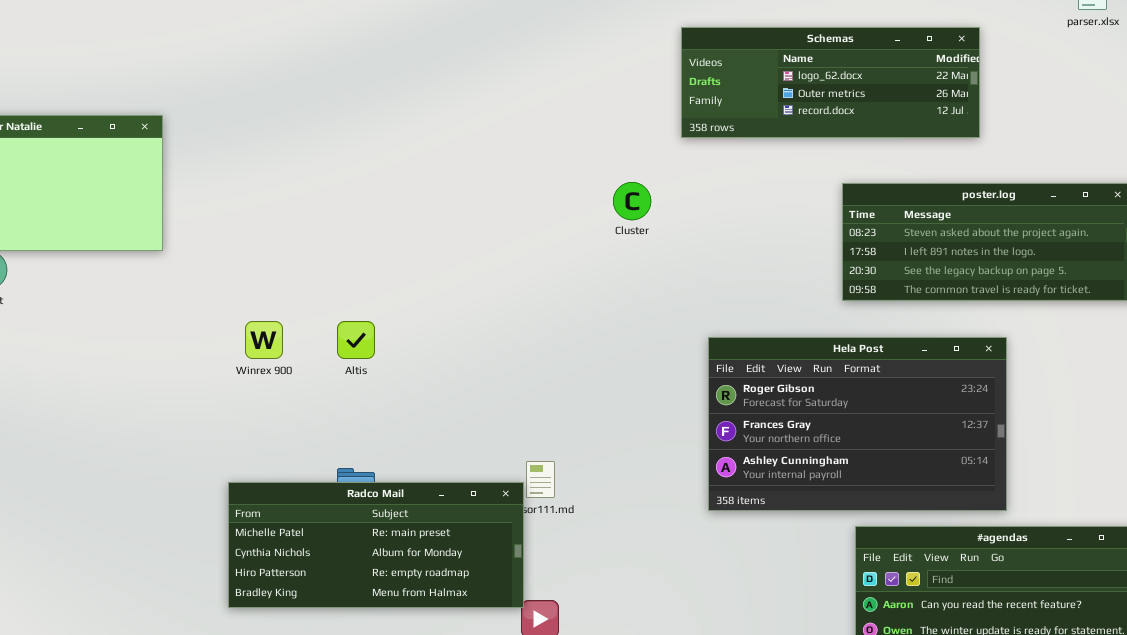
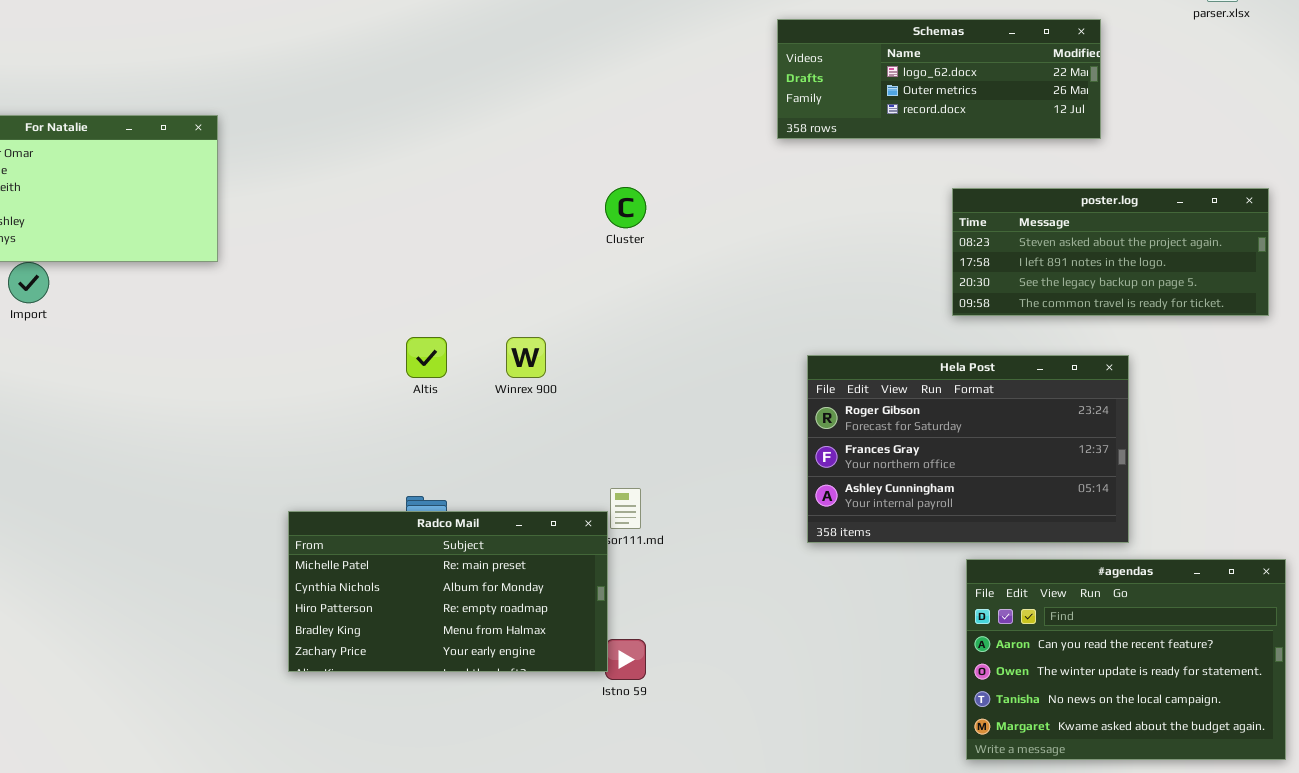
Cluster: [613,182,651,220] -> [605,187,646,228], moved
Winrex 900: [245,321,283,359] -> [506,337,546,378], moved
Radco Mail: [228,482,524,608] -> [288,511,608,672], resized

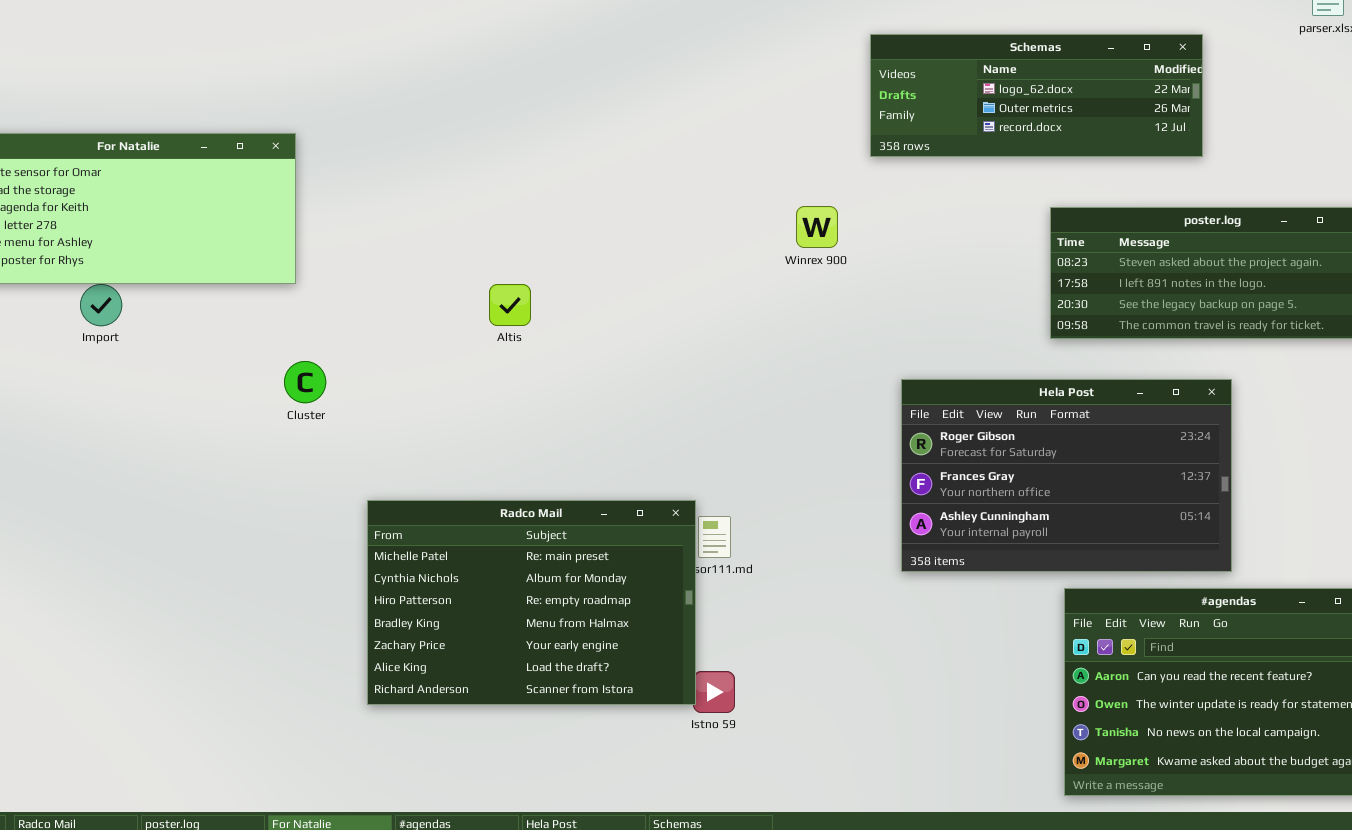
Cluster: [605,187,646,228] -> [284,361,326,403], moved
Altis: [406,337,447,378] -> [489,284,531,326], moved
Winrex 900: [506,337,546,378] -> [796,206,838,248], moved
Radco Mail: [288,511,608,672] -> [367,500,696,705], resized

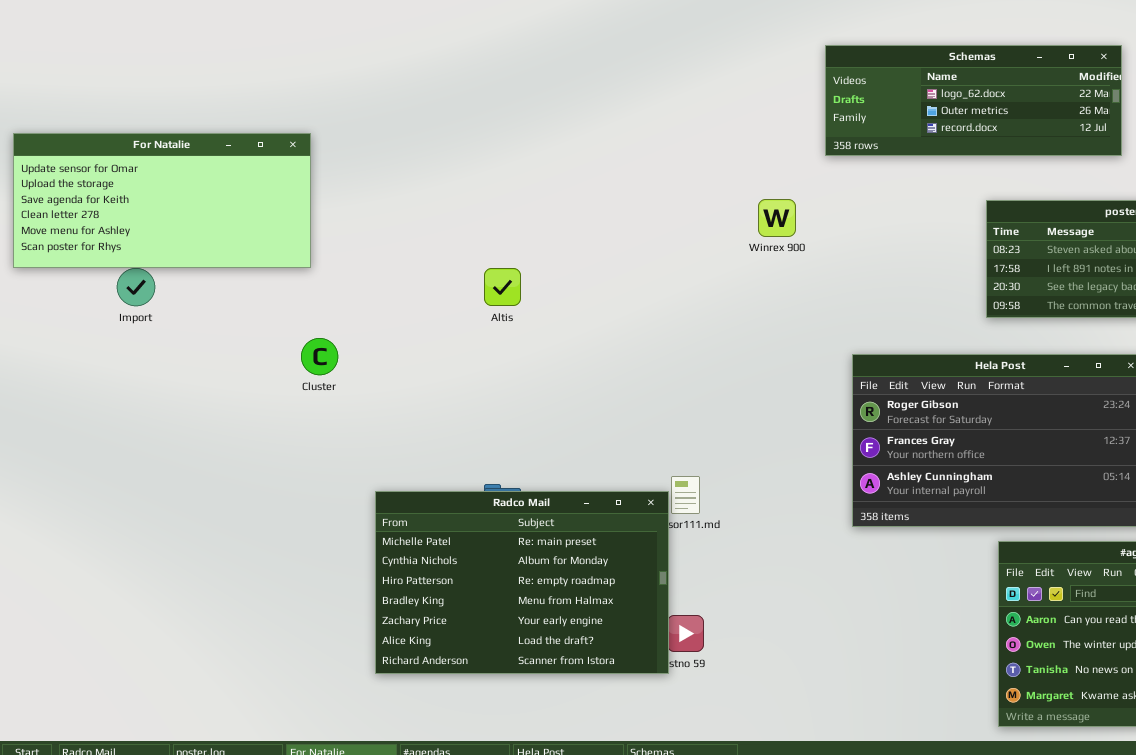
Radco Mail: [367,500,696,705] -> [375,491,669,674], moved

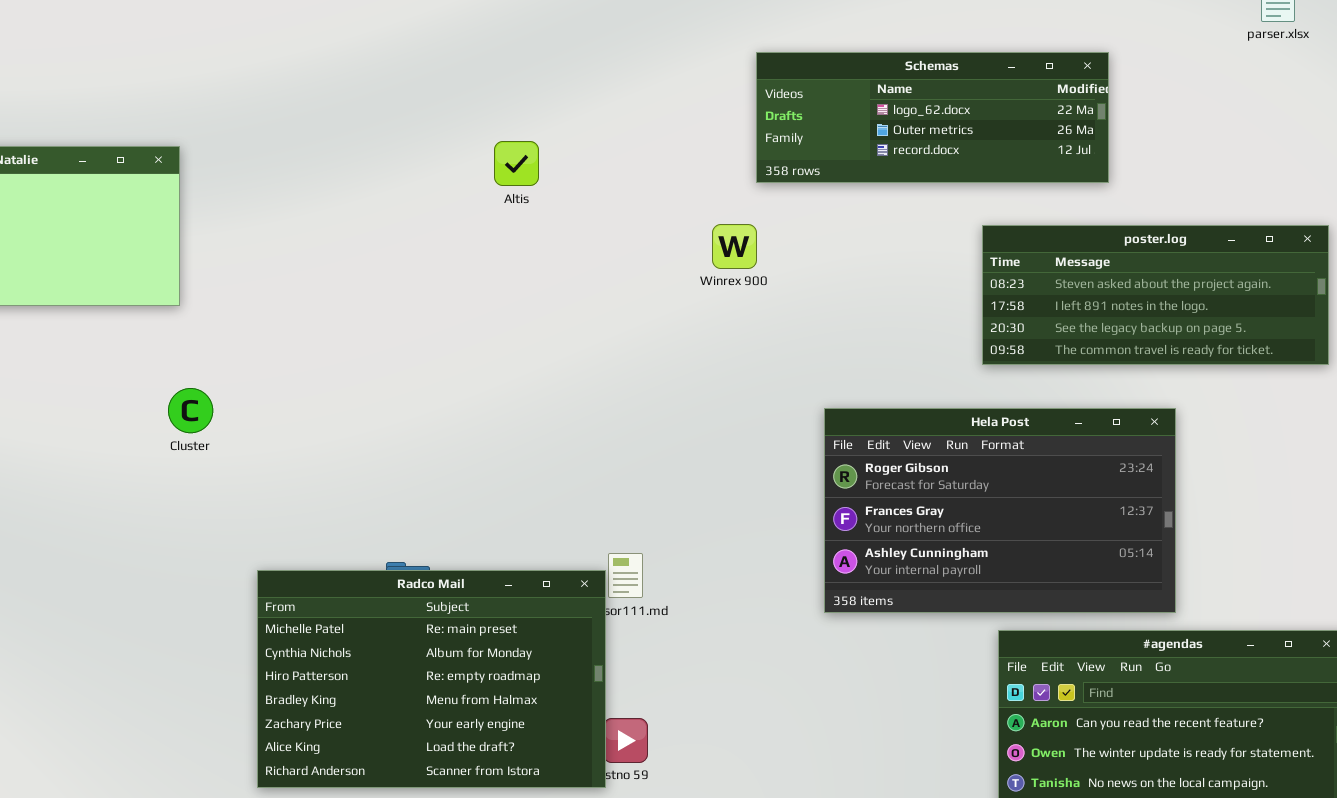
Schemas: [825,45,1122,156] -> [756,52,1109,183], moved
Altis: [484,268,521,306] -> [494,141,539,186], moved

